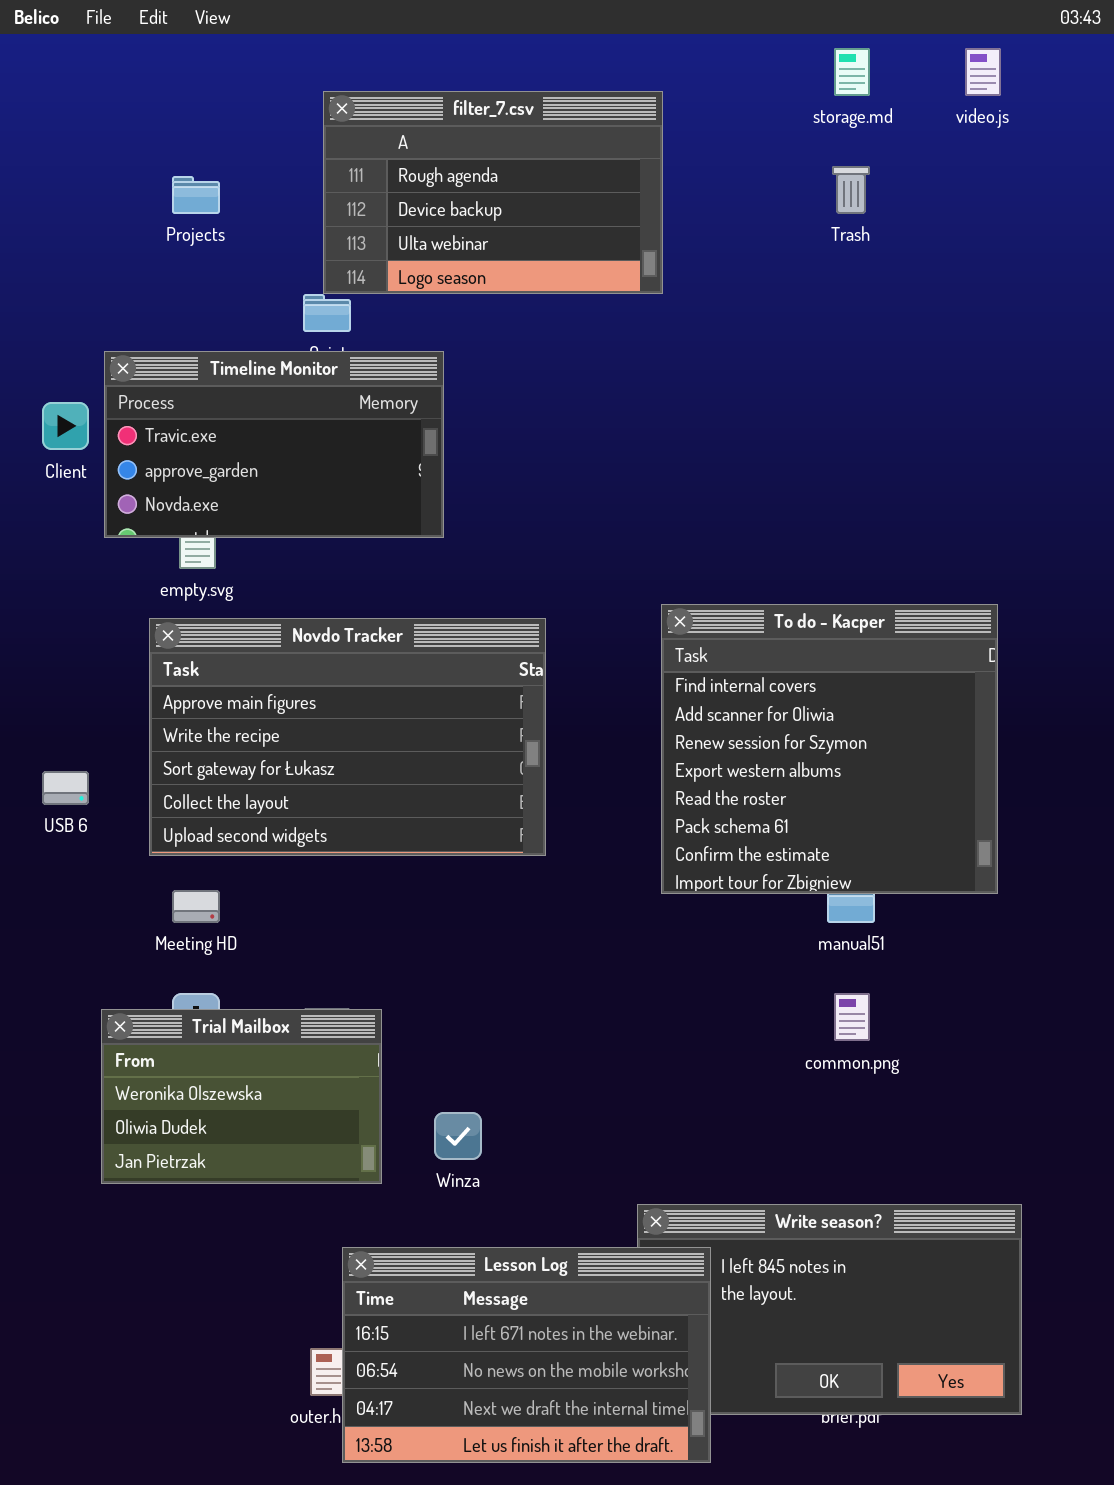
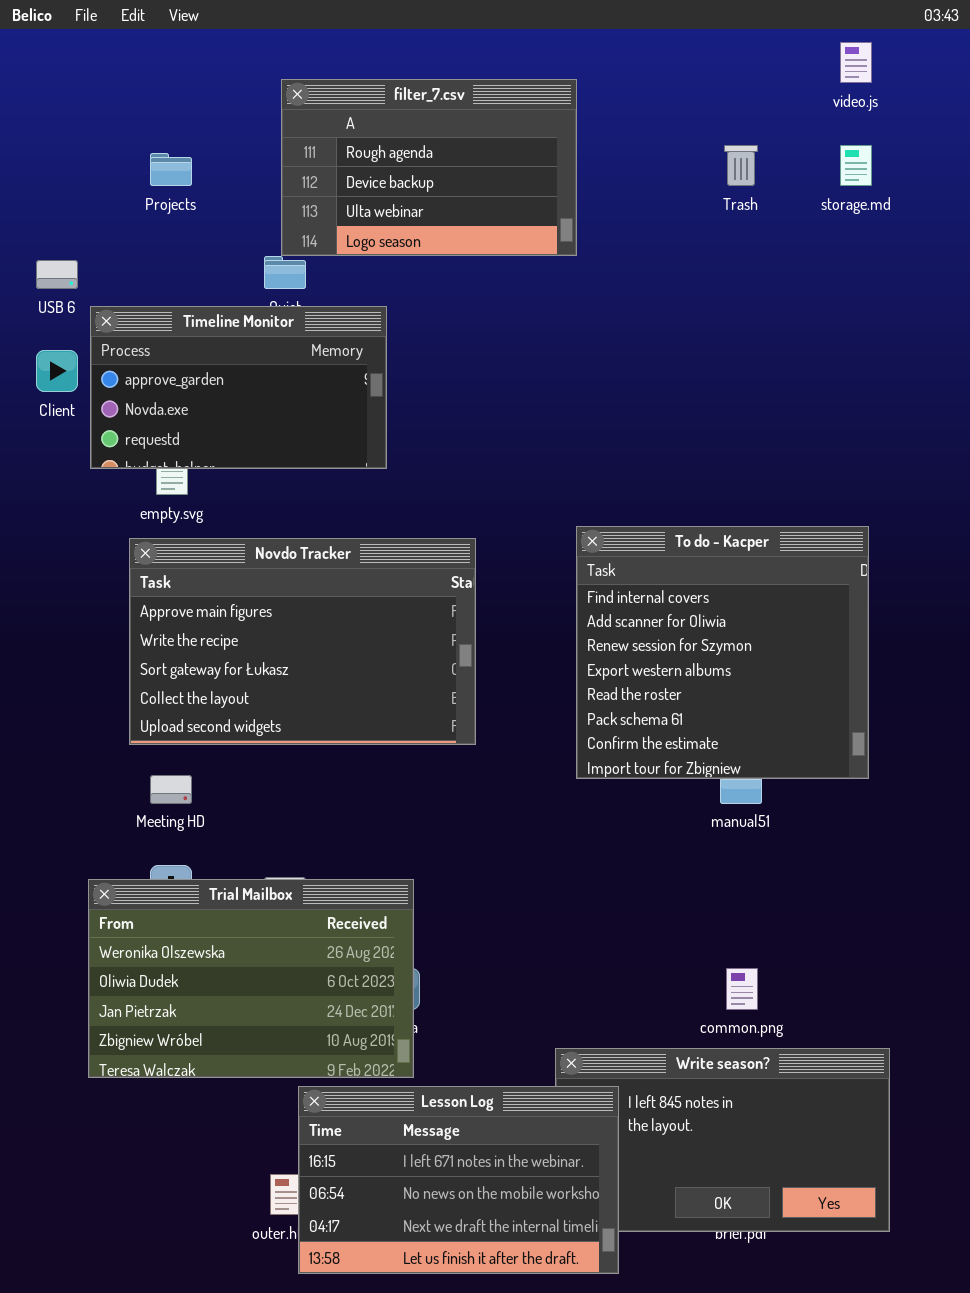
storage.md: [834,48,870,96] -> [840,145,872,186], moved
Timeline Monitor: [104,351,444,538] -> [90,306,387,469], scrolled down 1 row
USB 6: [42,771,89,805] -> [36,260,78,289], moved
common.png: [834,993,870,1041] -> [726,968,758,1010], moved
Trial Mailbox: [101,1009,382,1184] -> [88,879,414,1078], resized

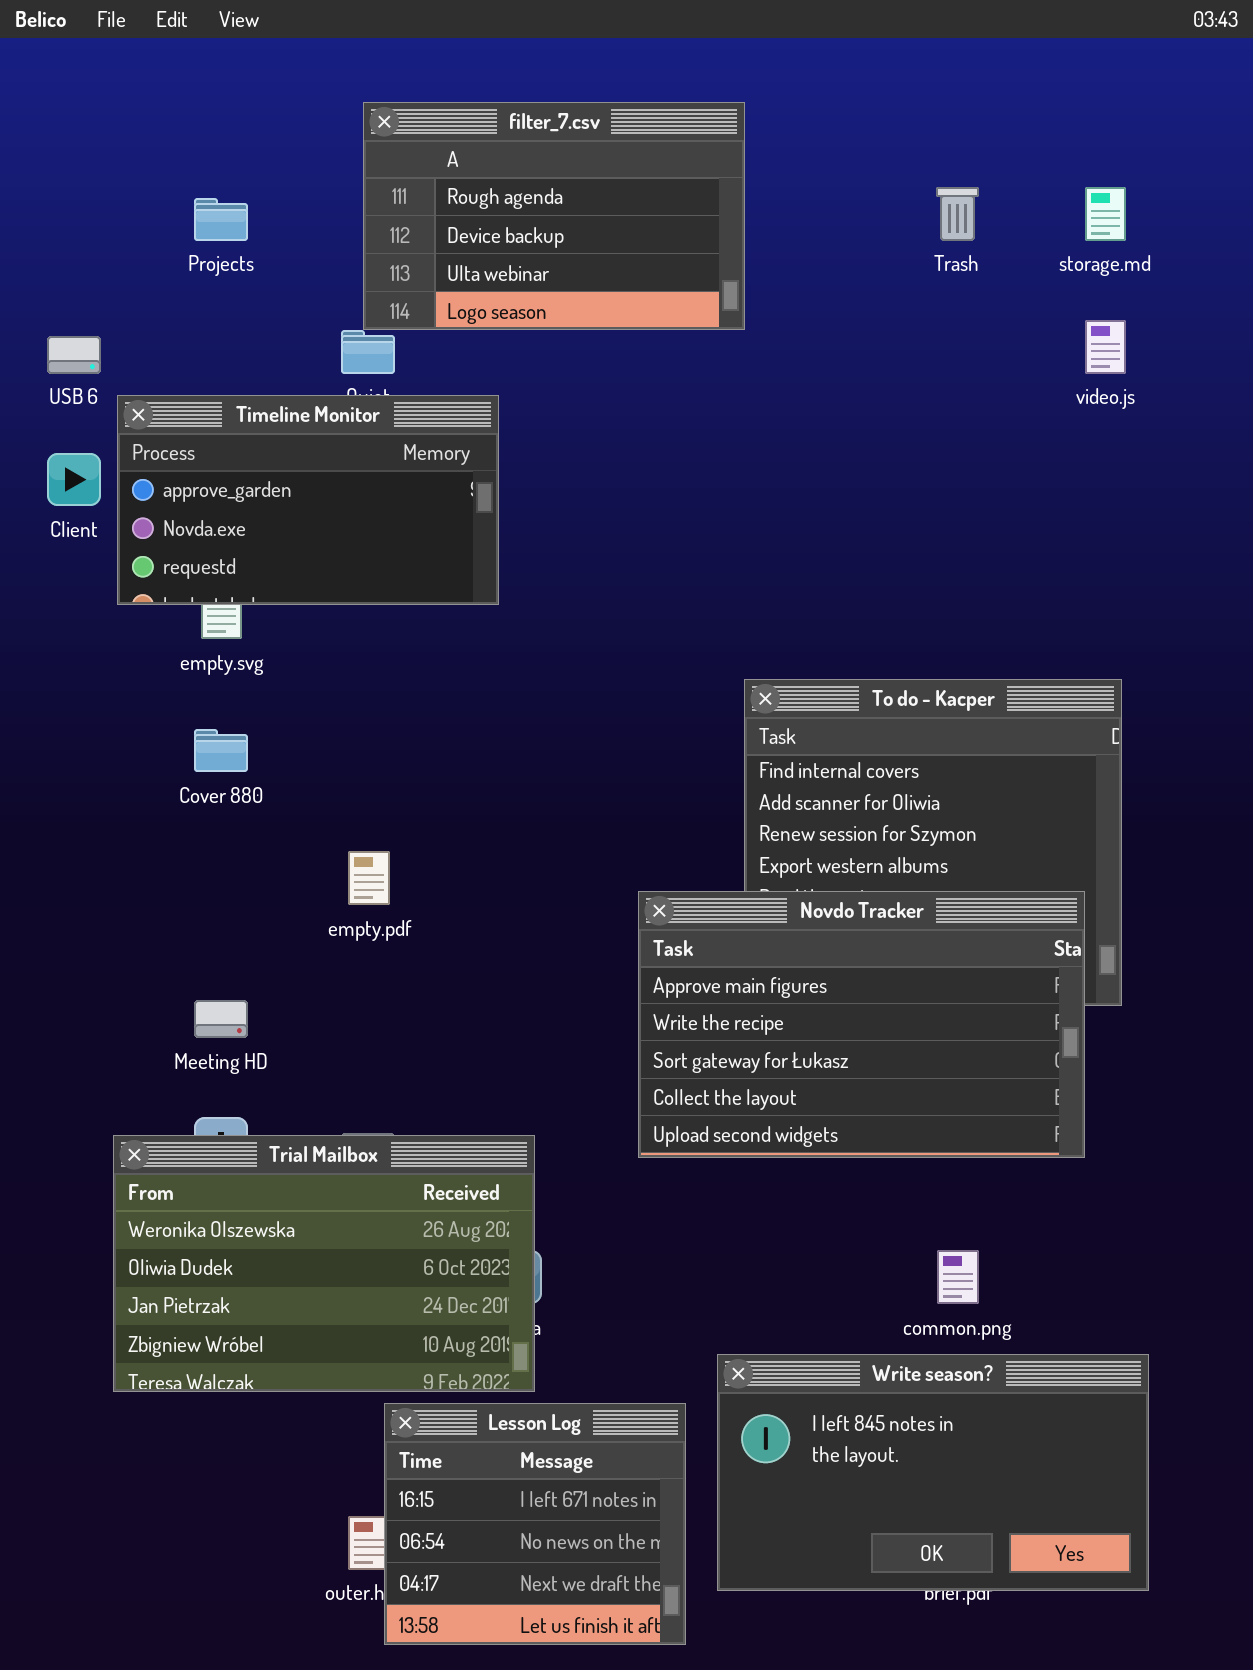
video.js: [840,42,872,83] -> [1085,320,1126,374], moved
Novdo Tracker: [129,538,476,745] -> [638,891,1085,1158], moved
Lesson Log: [298,1086,619,1274] -> [384,1403,686,1645], resized

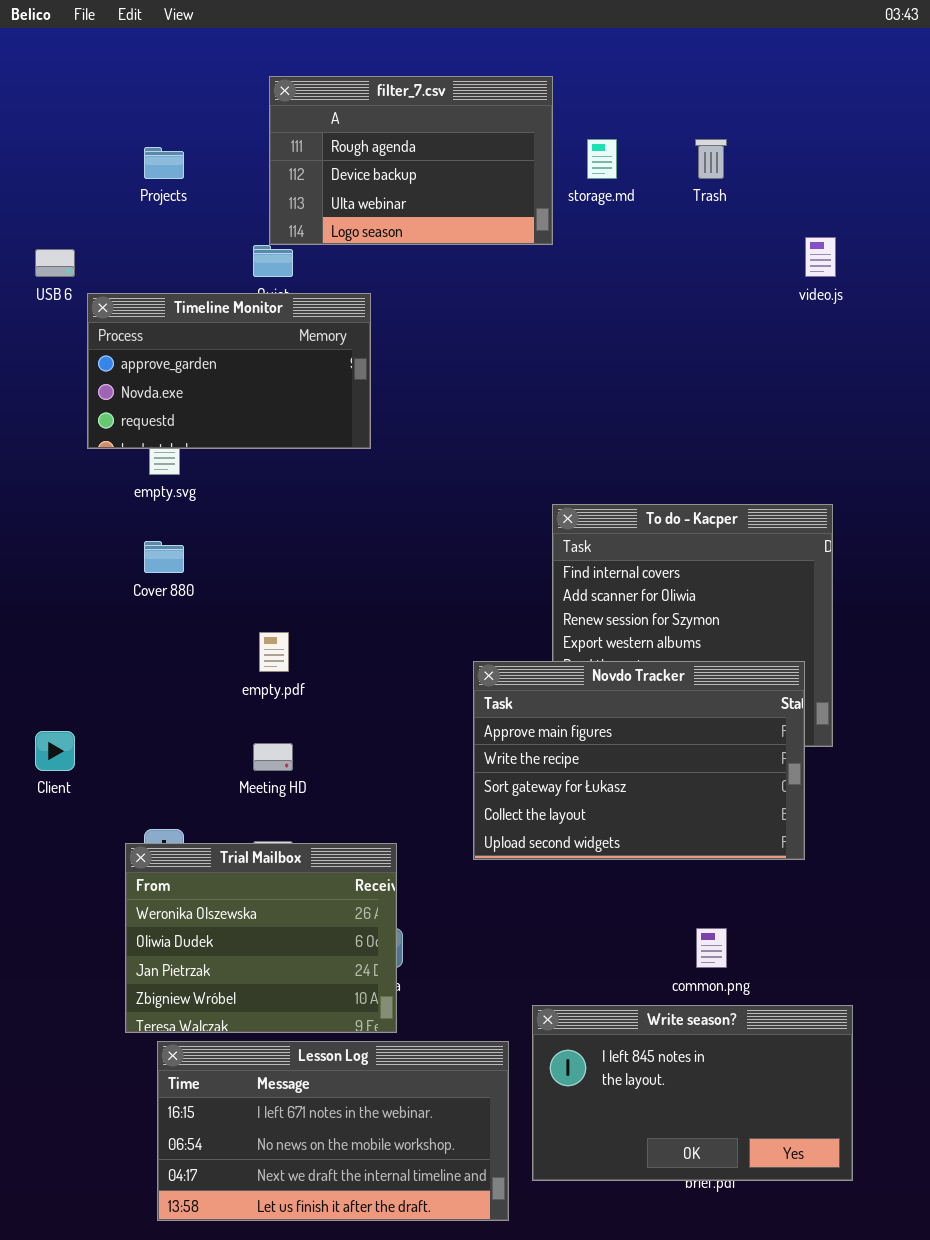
storage.md: [1085,187,1126,241] -> [587,139,617,179], moved
Client: [47,453,101,506] -> [35,731,75,771], moved
Meeting HD: [194,1000,248,1038] -> [253,743,293,771], moved
Trial Mailbox: [113,1135,535,1392] -> [125,843,397,1033], resized
Lesson Log: [384,1403,686,1645] -> [157,1041,509,1221], resized

